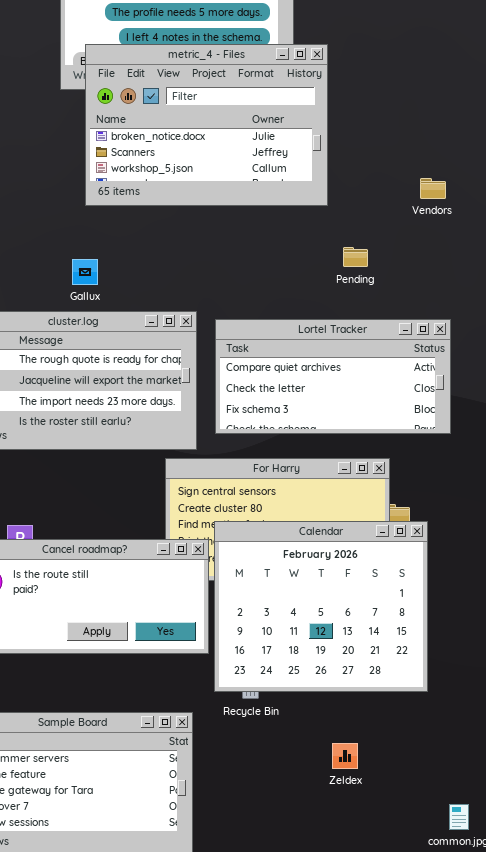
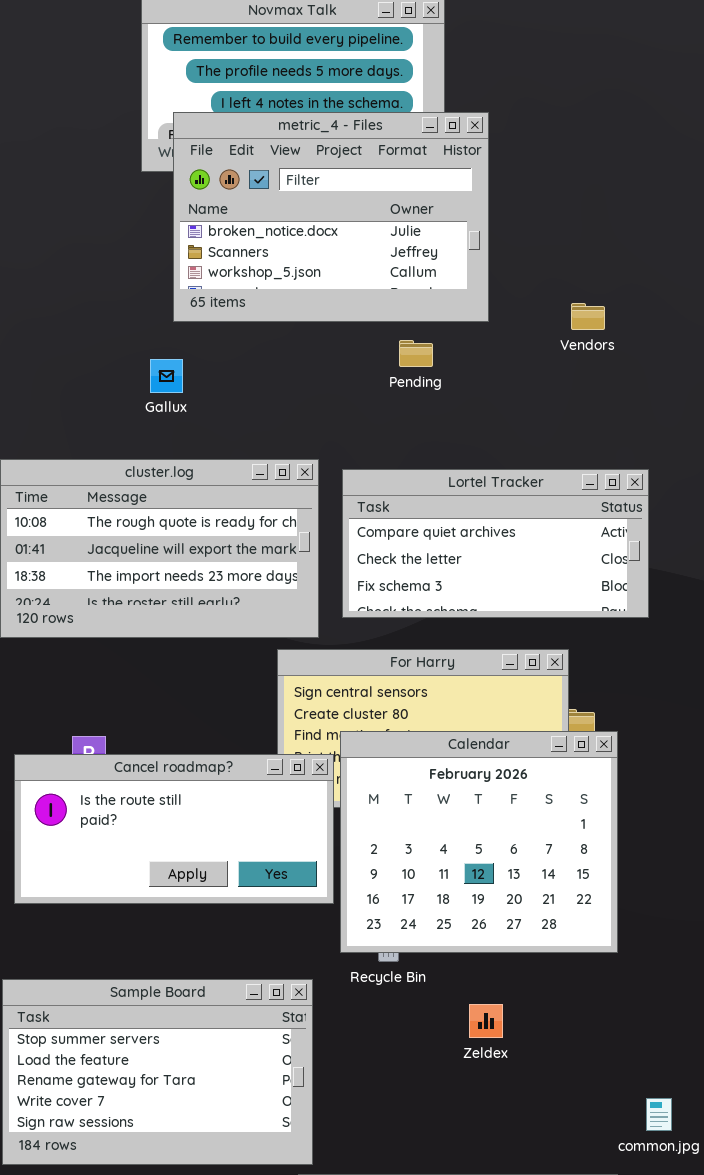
Vendors: [420,178,446,199] -> [571,303,605,330], moved
Pending: [343,247,368,267] -> [399,340,433,367], moved
Gallux: [72,259,98,285] -> [150,359,183,393], moved
Zeldex: [332,743,358,769] -> [469,1004,503,1038], moved

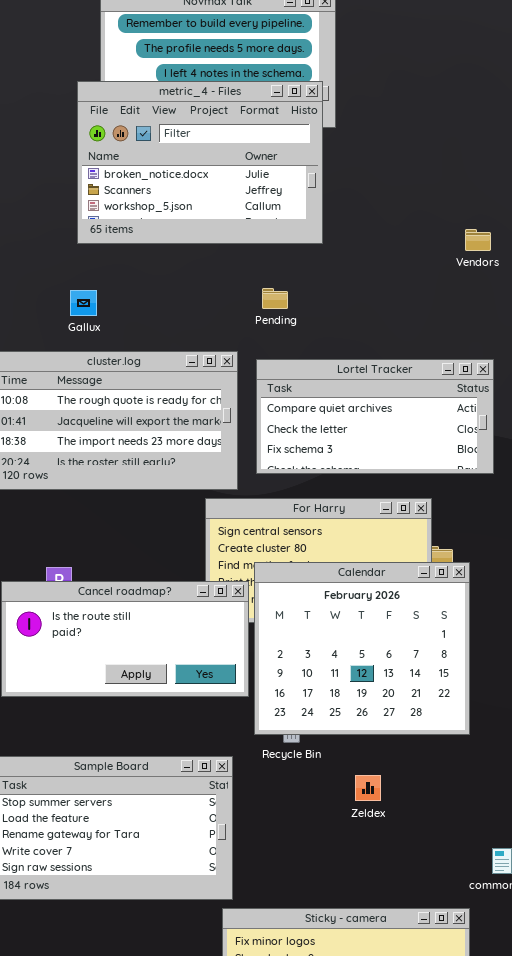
metric_4 - Files: [173,112,489,322] -> [77,81,323,244], moved
Vendors: [571,303,605,330] -> [465,229,491,251], moved
Pending: [399,340,433,367] -> [262,288,288,309], moved
Gallux: [150,359,183,393] -> [70,290,97,316], moved

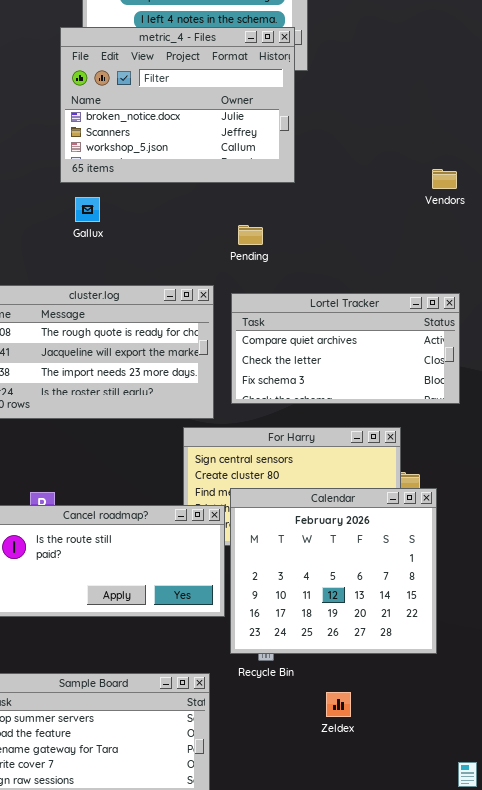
Gallux: [70,290,97,316] -> [75,197,100,222], moved

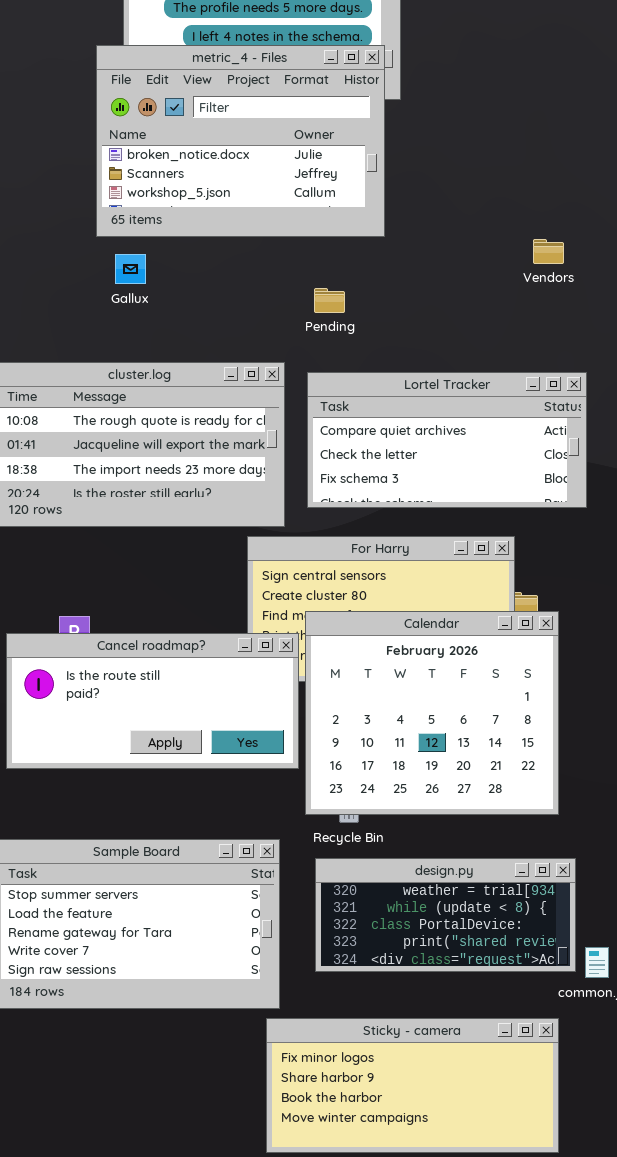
Vendors: [432,169,457,189] -> [533,239,564,264], moved
design.py: none -> [315,858,576,972], opened

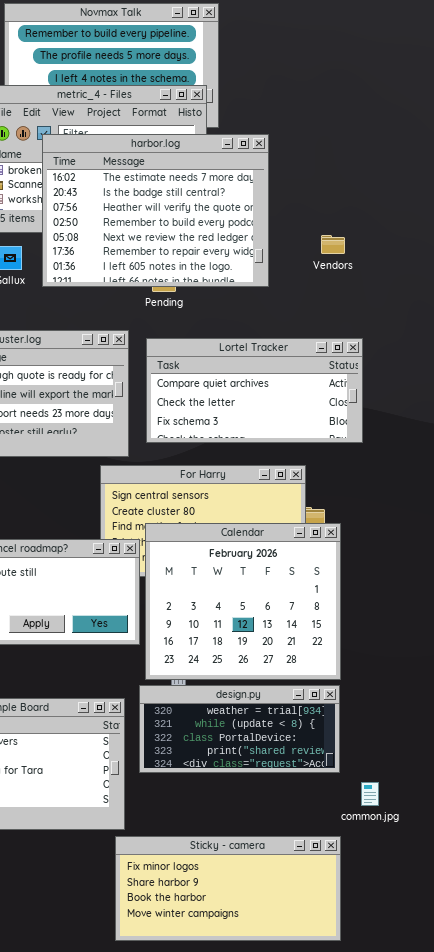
harbor.log: none -> [42,134,269,287], opened
design.py: [315,858,576,972] -> [139,685,340,773], moved

